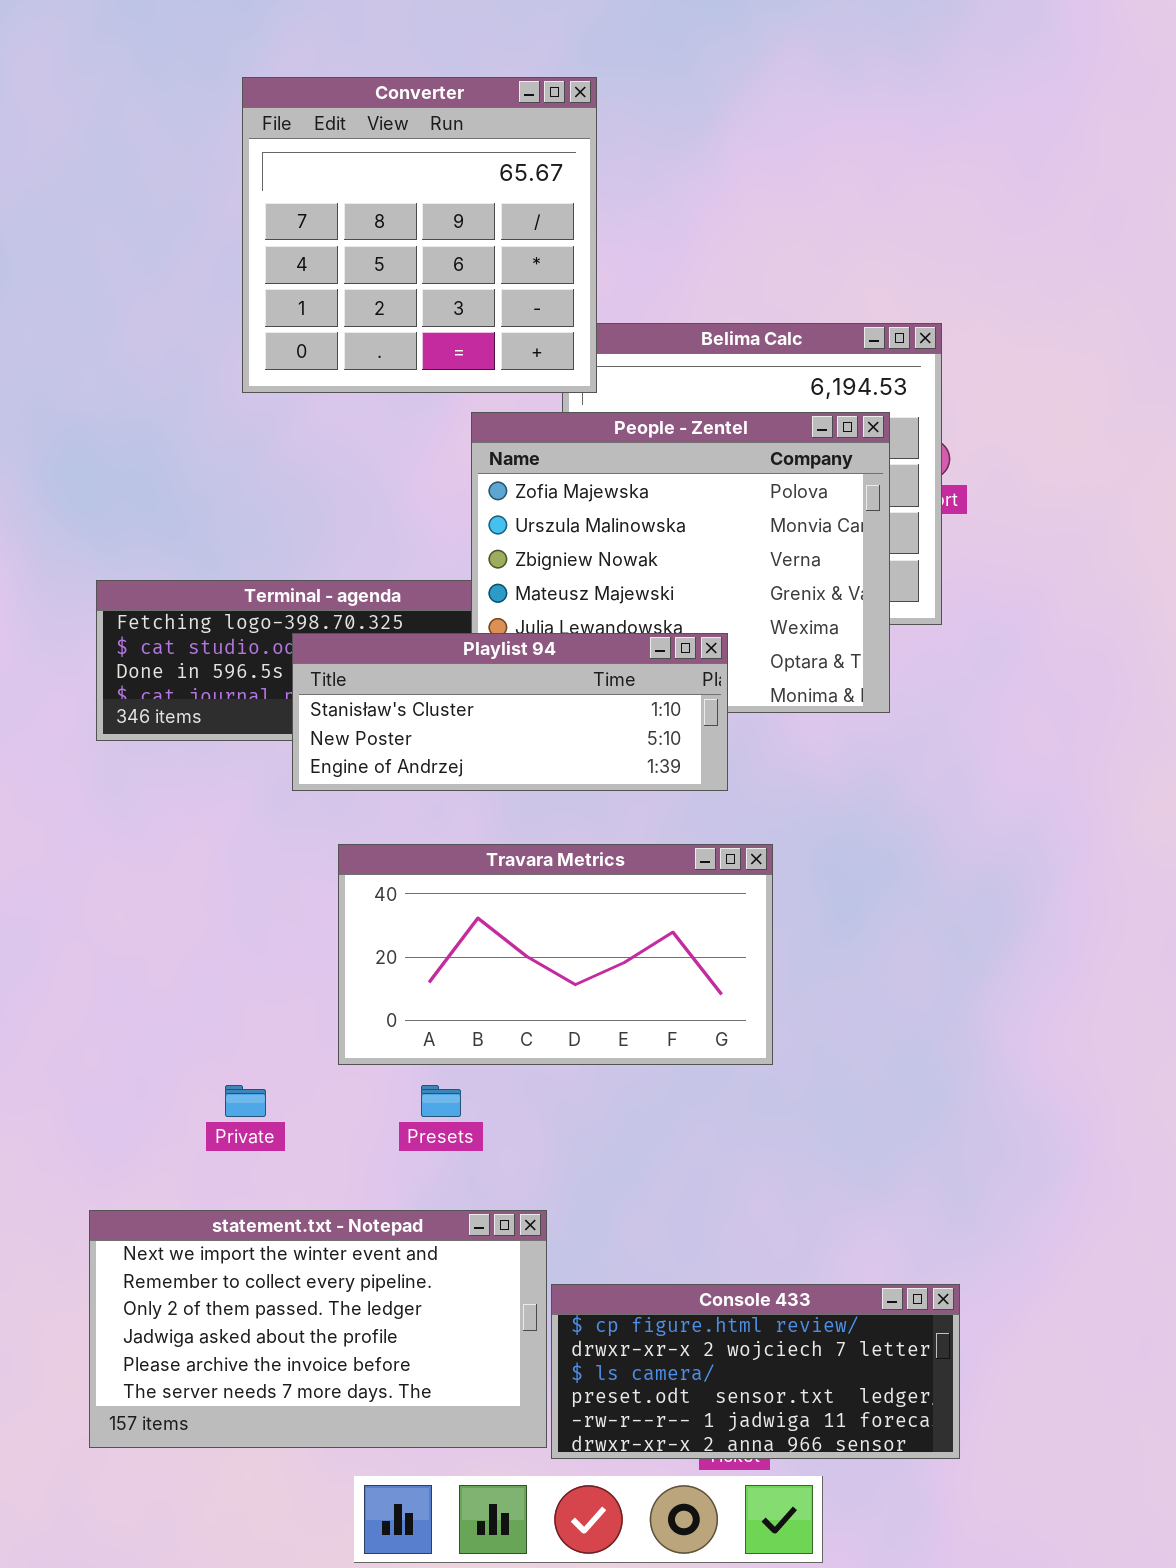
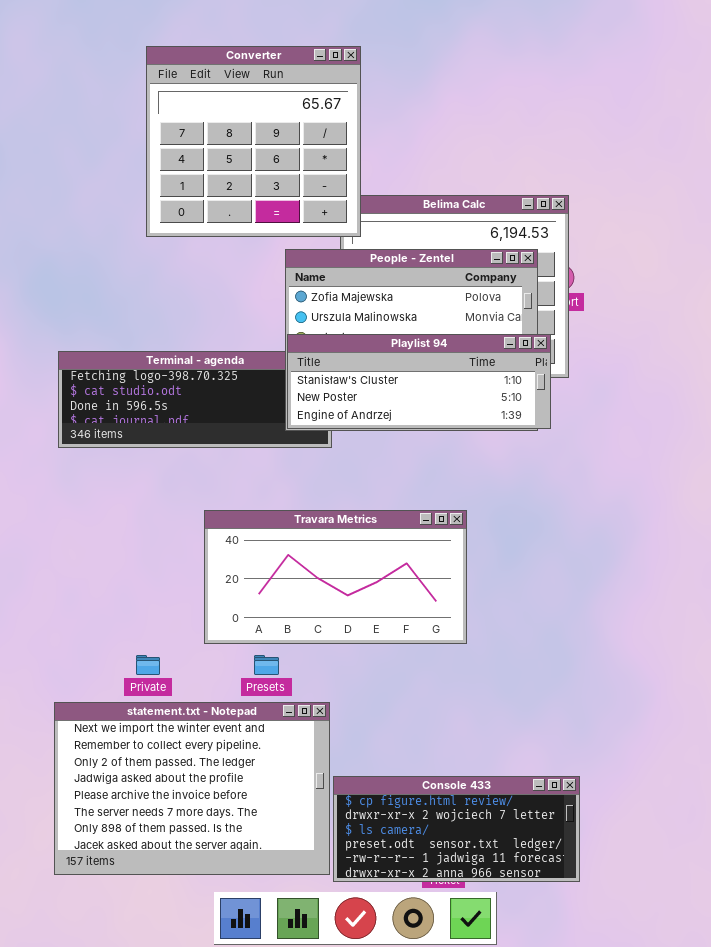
Playlist 94: [292,633,728,791] -> [287,334,551,429], moved
statement.txt - Notepad: [89,1210,547,1448] -> [54,702,330,875], resized

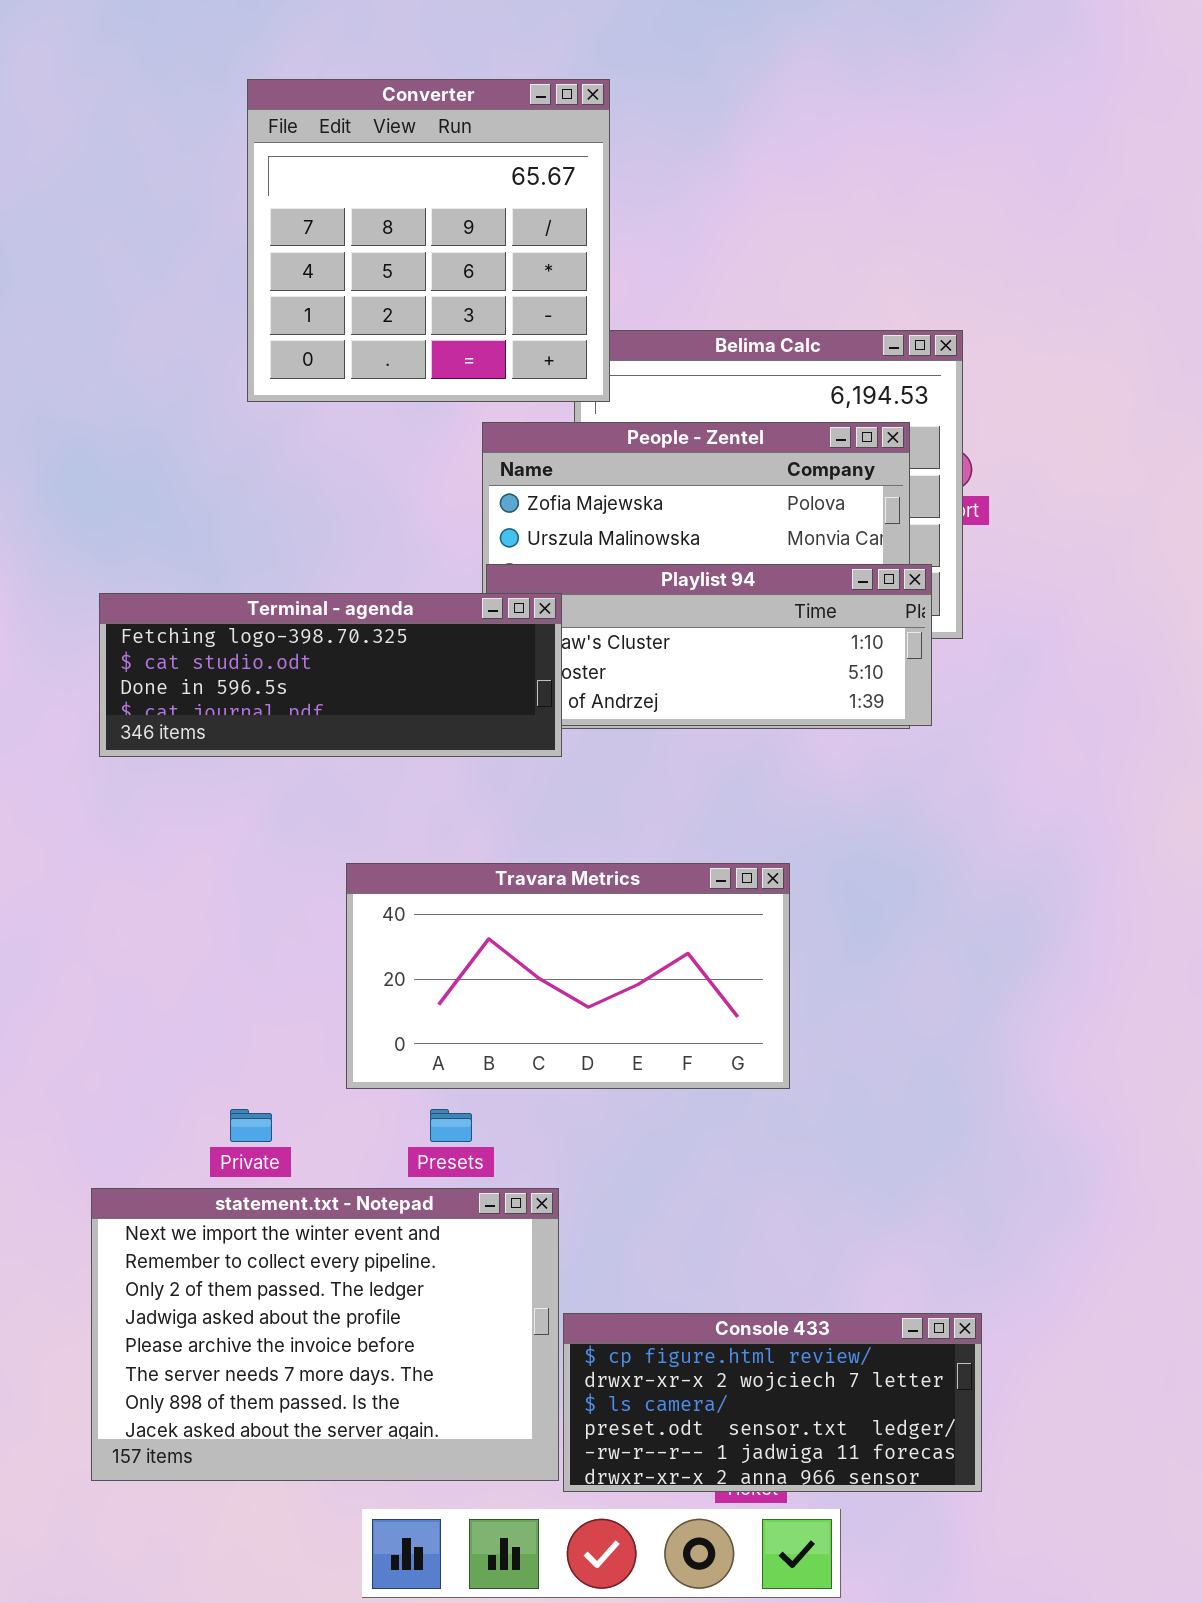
Terminal - agenda: [58,351,332,448] -> [99,593,562,757], raised

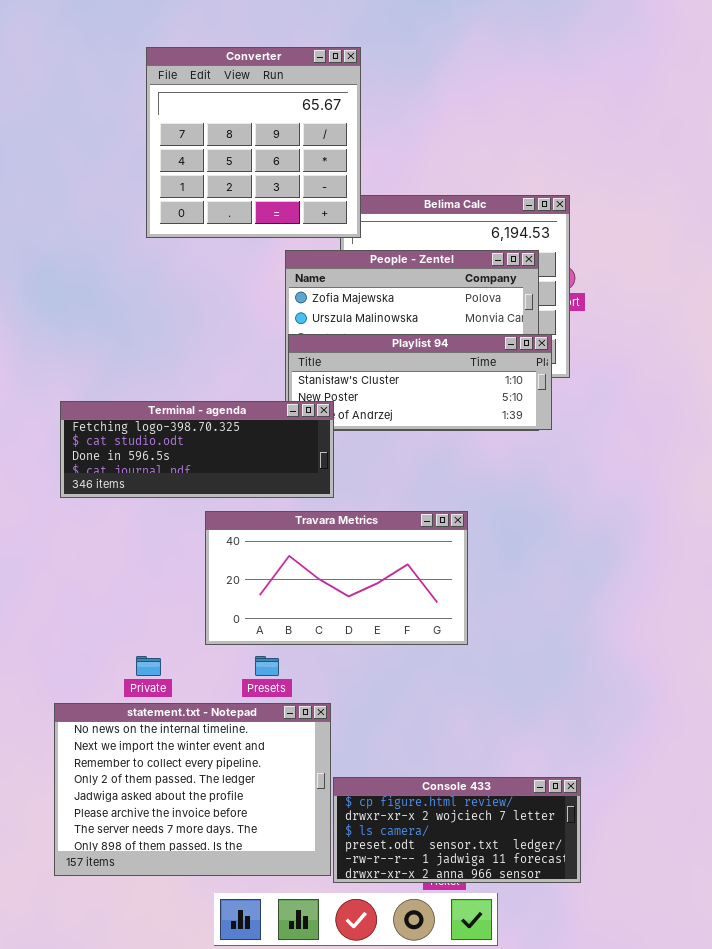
Terminal - agenda: [99,593,562,757] -> [60,401,334,498], moved
statement.txt - Notepad: [91,1188,559,1481] -> [54,703,331,876], scrolled up 1 row

